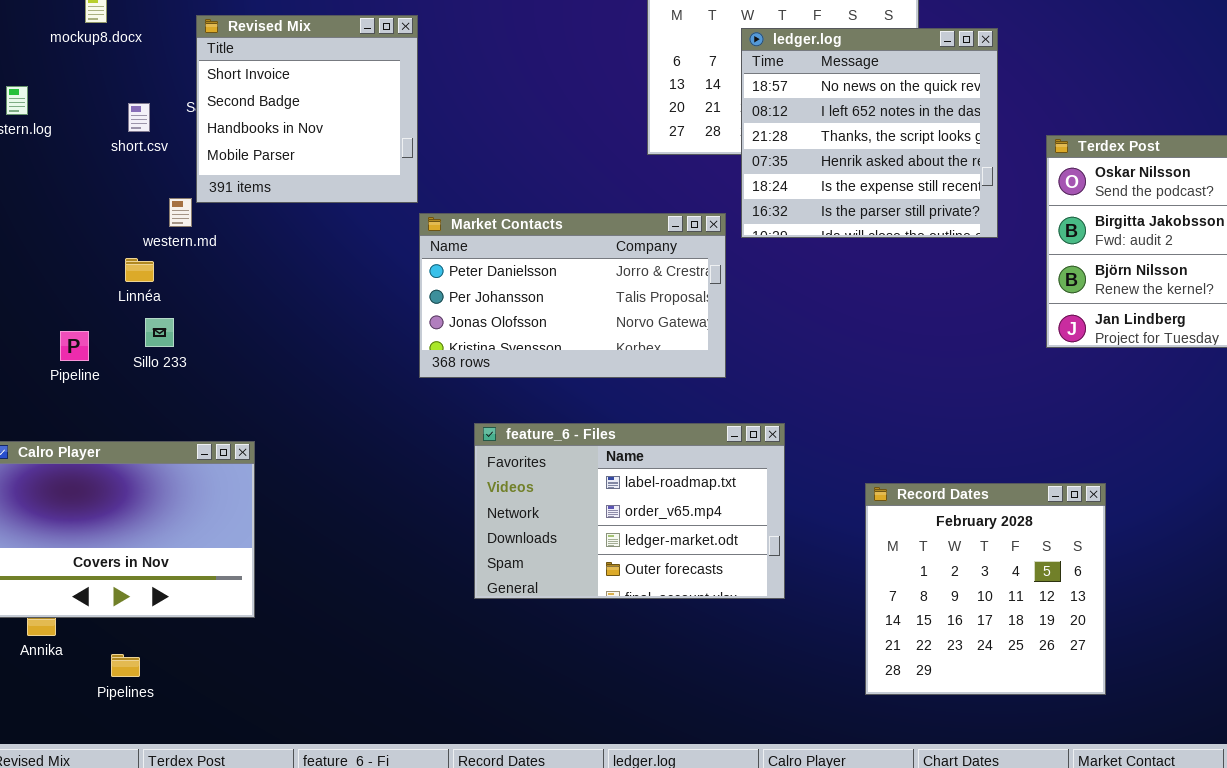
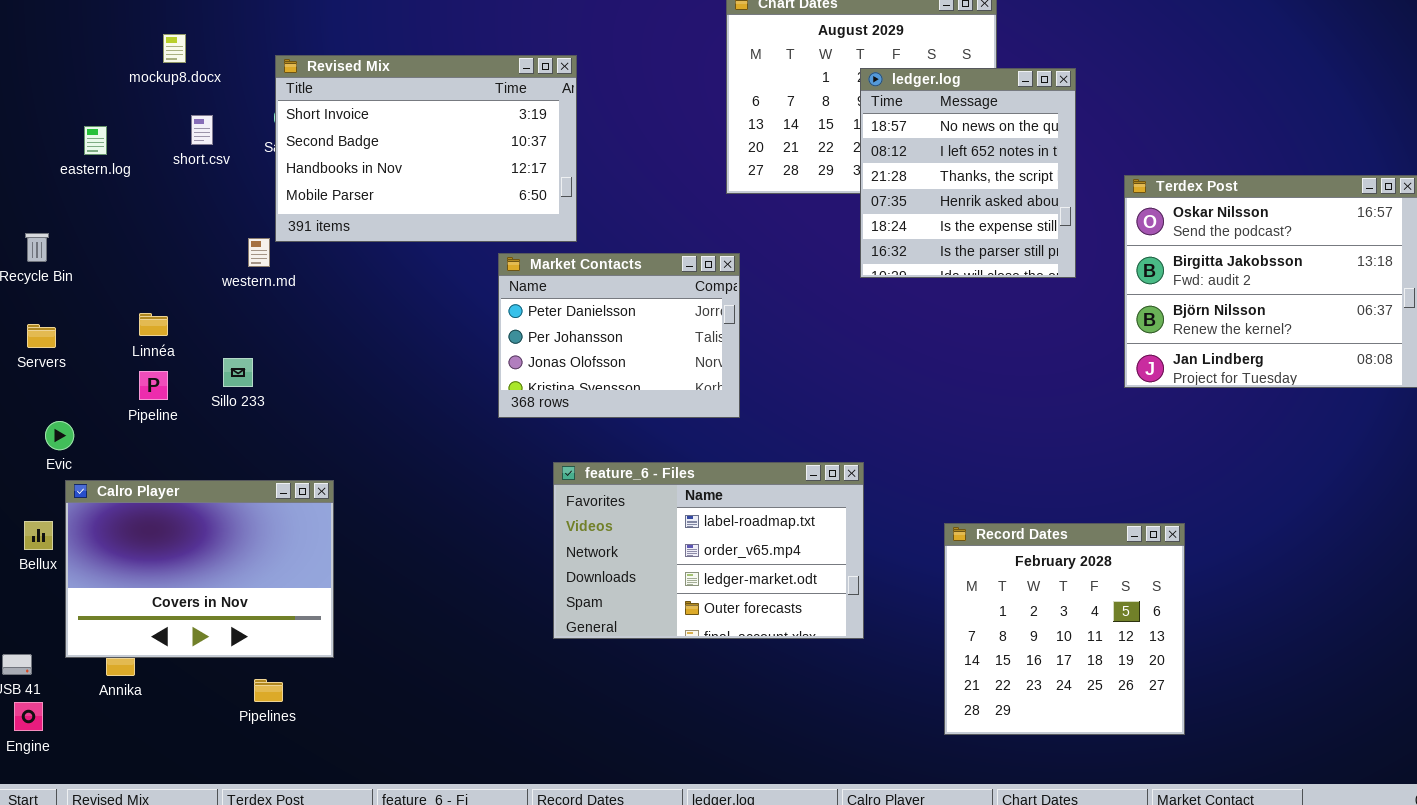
Revised Mix: [196,15,418,203] -> [275,55,577,242], resized
ledger.log: [741,28,998,238] -> [860,68,1076,278], resized
short.csv: [128,103,150,132] -> [191,115,213,145], moved
Market Contacts: [419,213,726,378] -> [498,253,740,418], resized
Linnéa: [125,258,154,282] -> [139,313,168,336], moved
Pipelines: [111,654,140,677] -> [254,679,283,702], moved

